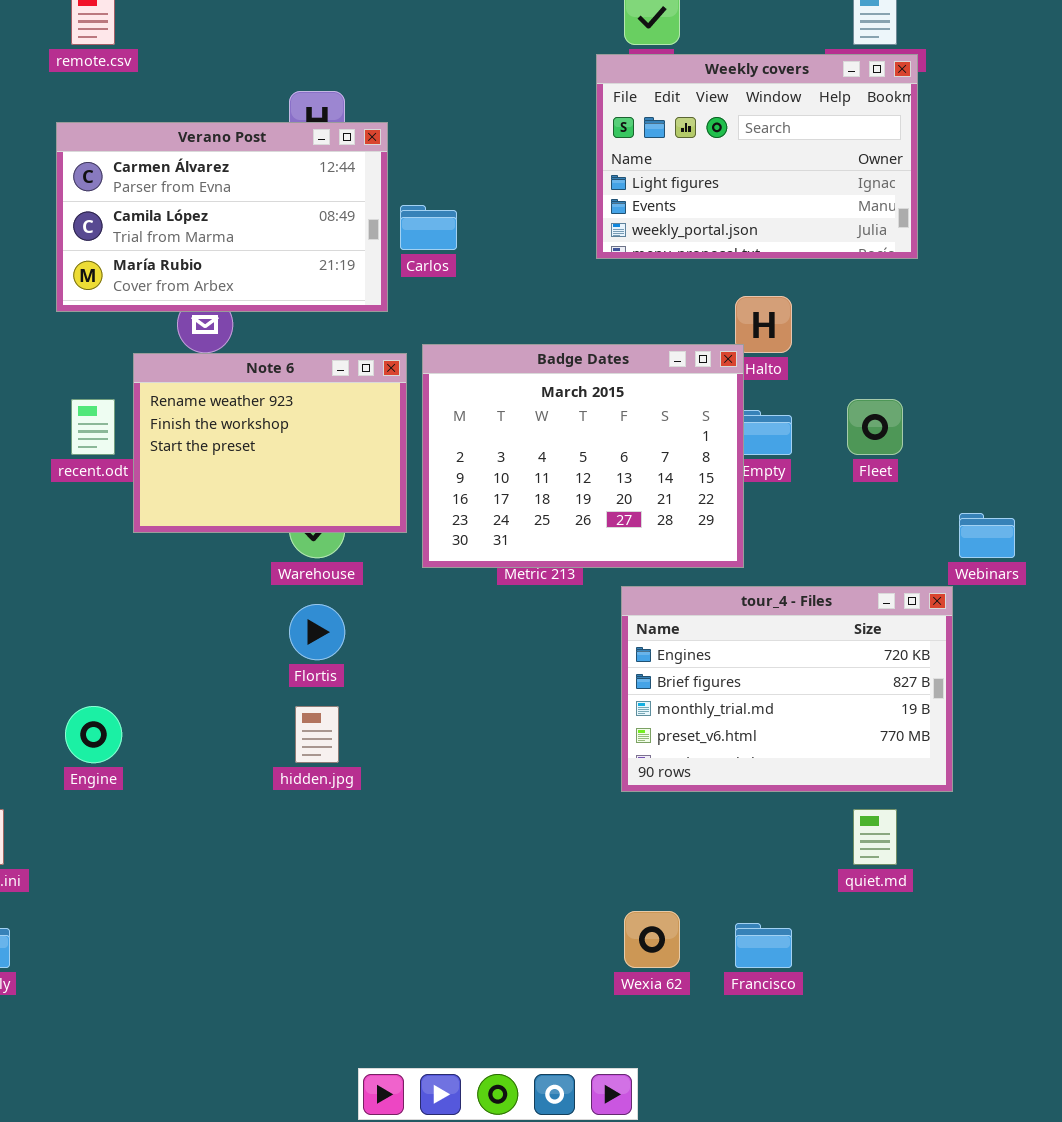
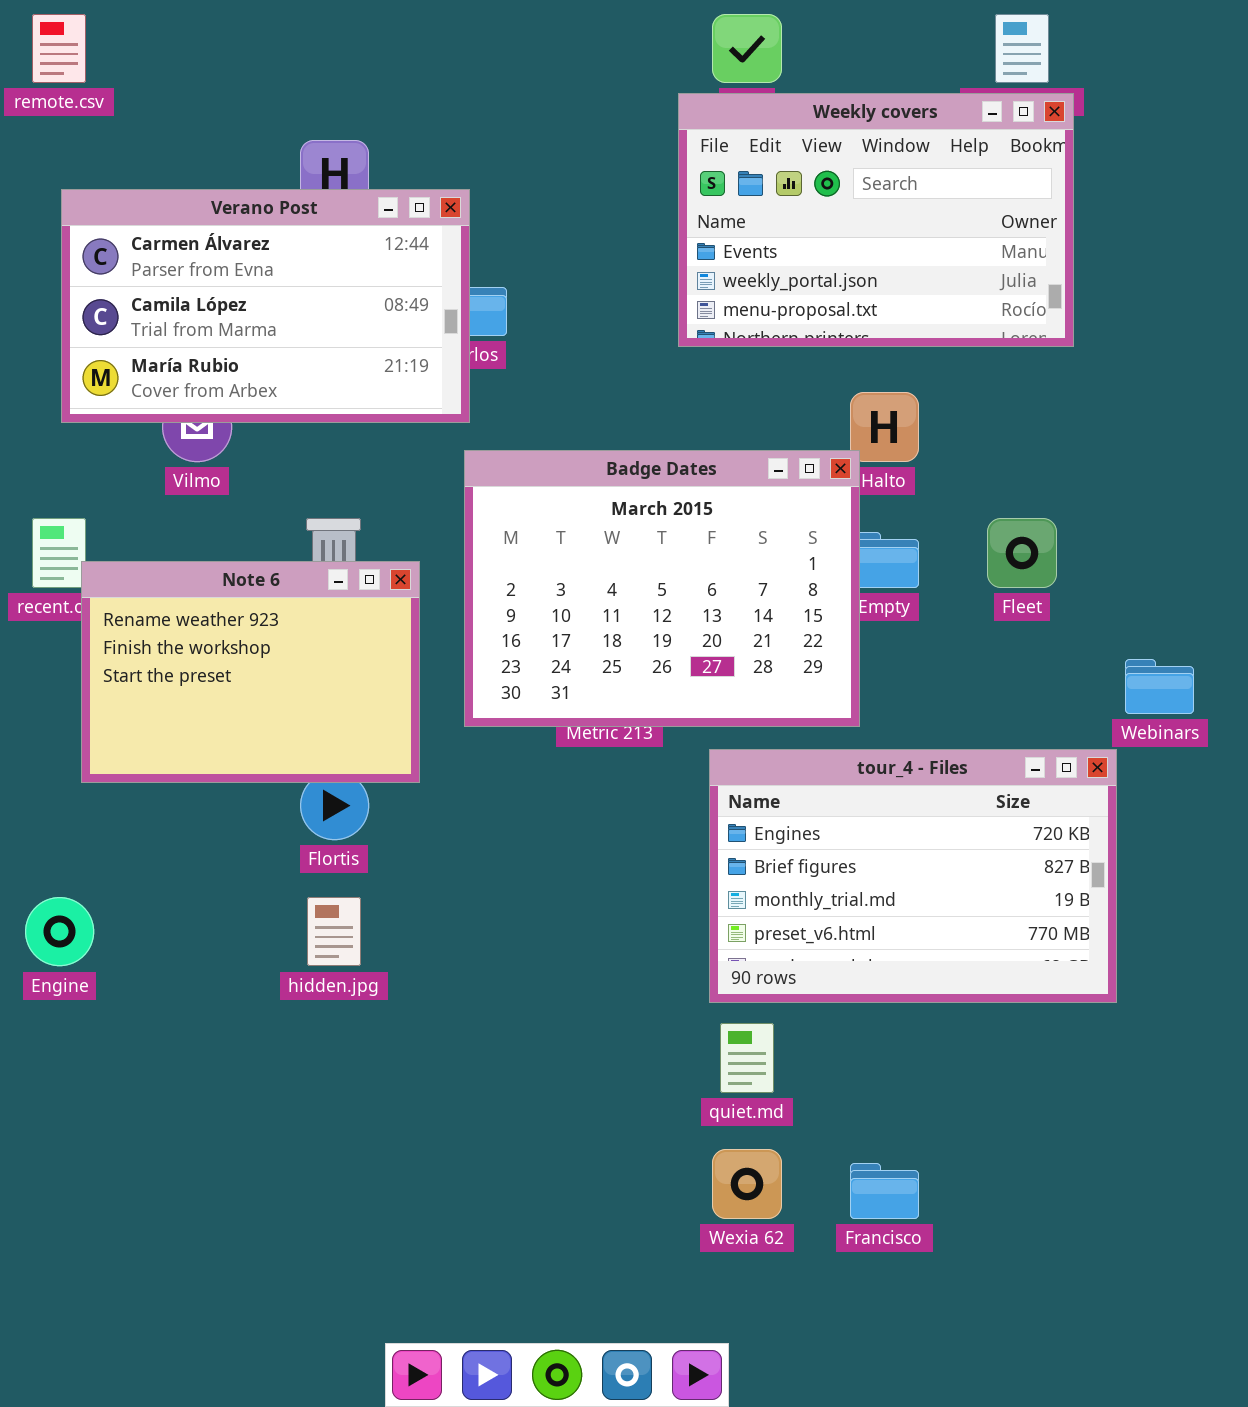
Weekly covers: [596,54,918,259] -> [678,93,1074,347], scrolled down 1 row
Verano Post: [56,122,388,312] -> [61,189,470,423], moved
Note 6: [133,353,407,533] -> [81,561,420,783], moved
quiet.md: [853,809,897,865] -> [720,1023,774,1093], moved

